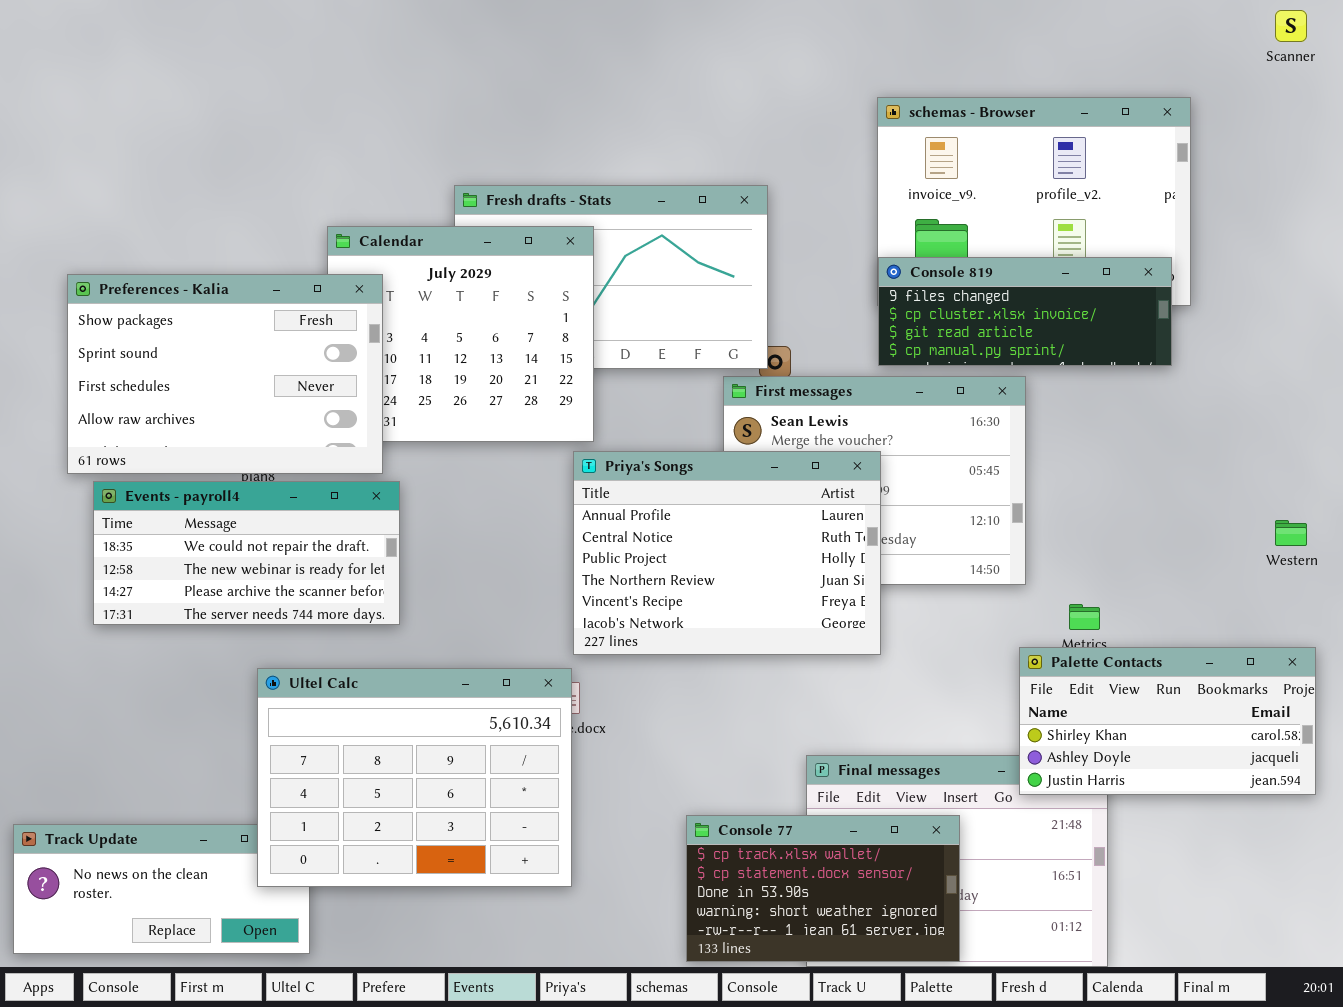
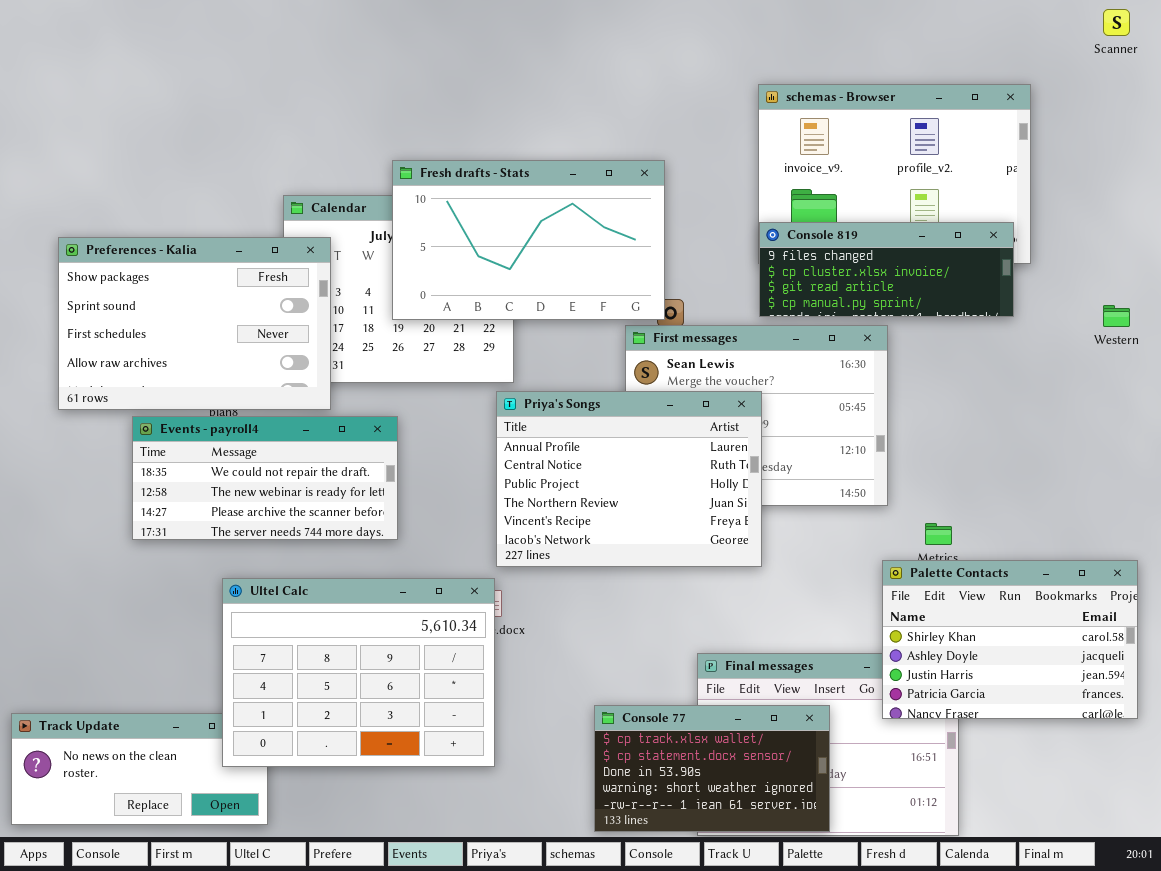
Fresh drafts - Stats: [454,185,768,369] -> [392,160,665,320], raised
Events - payroll4: [93,481,400,625] -> [132,416,398,540], moved
Western: [1275,520,1307,546] -> [1103,305,1130,327], moved
Palette Contacts: [1019,647,1316,795] -> [882,560,1138,719], resized

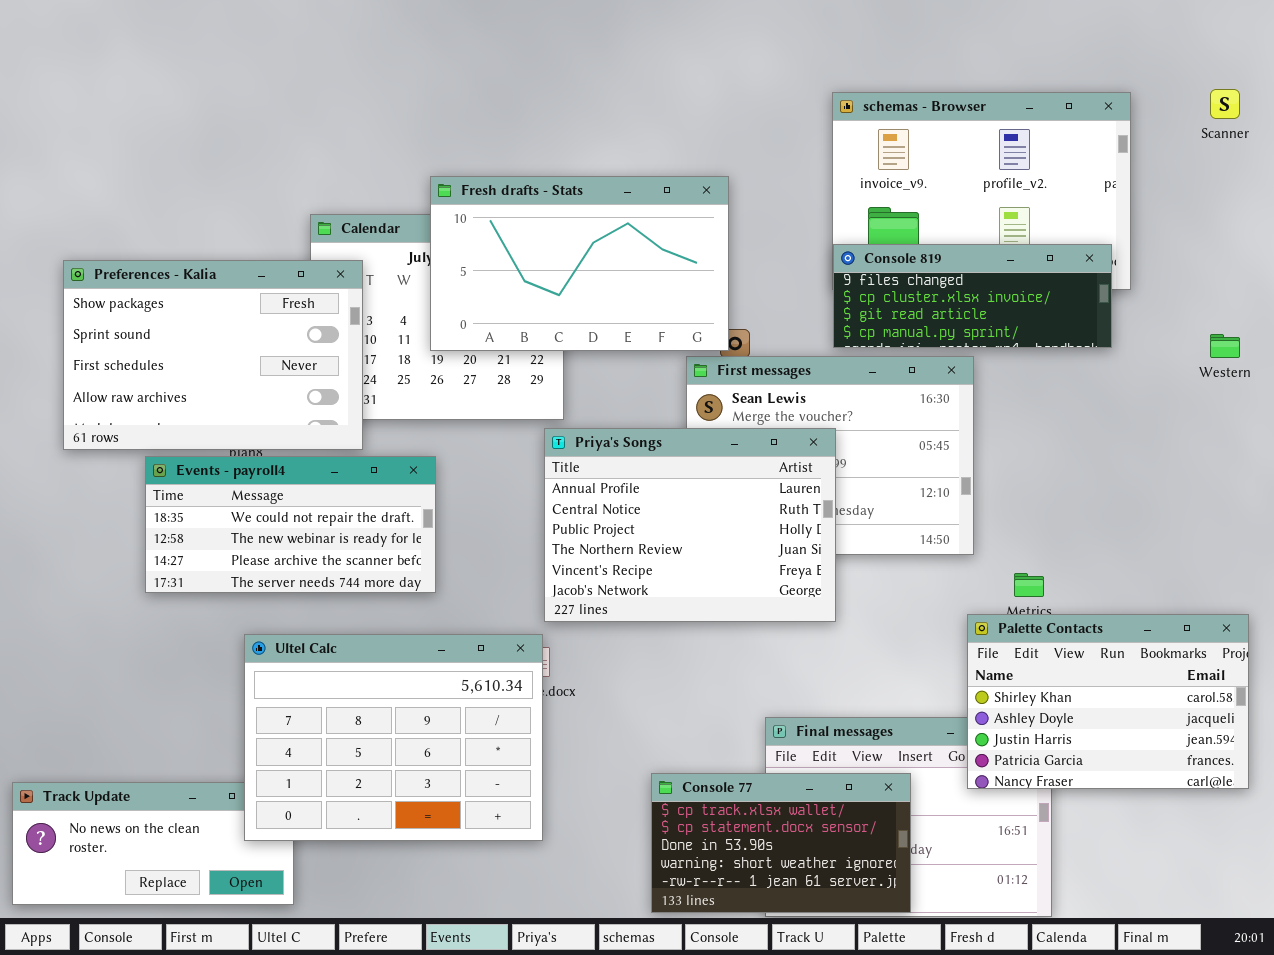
Scanner: [1103,9,1130,36] -> [1210,89,1240,119], moved

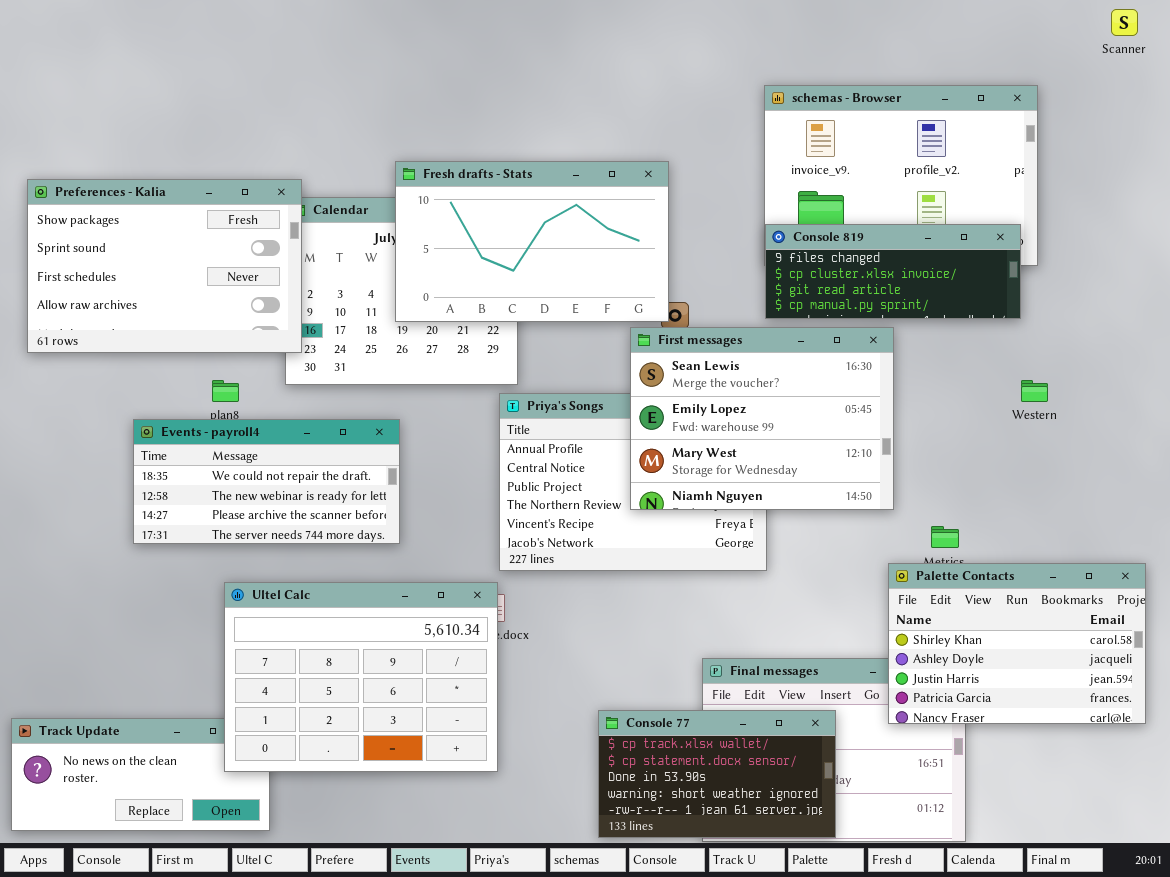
Scanner: [1210,89,1240,119] -> [1111,9,1138,36], moved
Preferences - Kalia: [63,260,363,450] -> [27,179,302,353], moved
Western: [1210,334,1240,358] -> [1021,380,1048,402], moved
First messages: [686,356,974,555] -> [630,327,894,510], raised

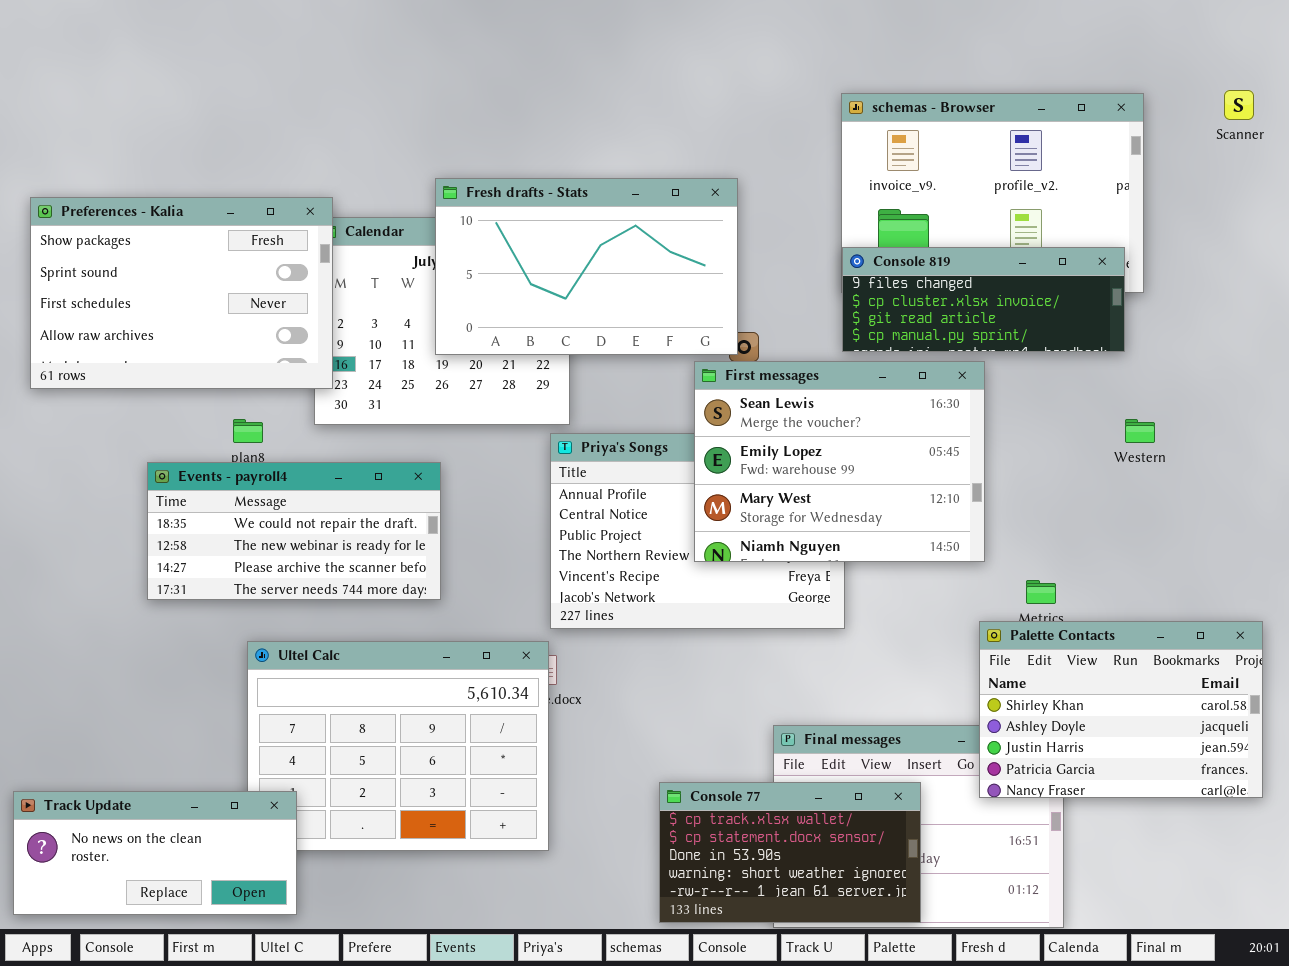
Scanner: [1111,9,1138,36] -> [1224,90,1254,120], moved
Track Update: [11,718,270,831] -> [13,791,297,915], raised

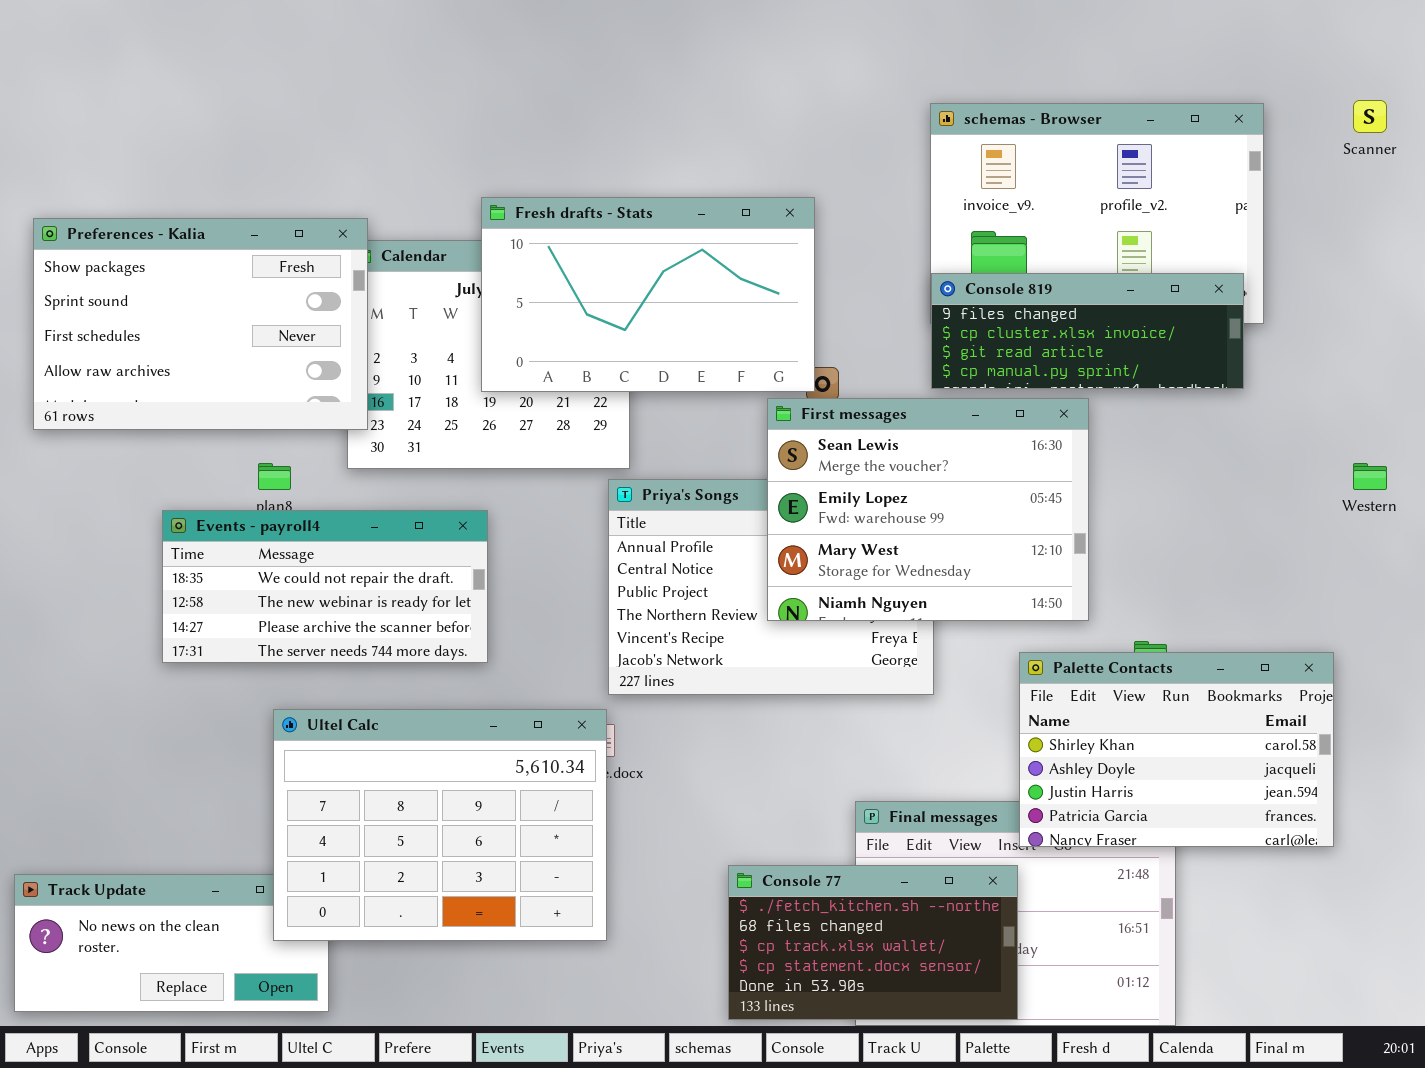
Western: [1125,419,1155,443] -> [1353,463,1387,490], moved
Palette Contacts: [979,621,1263,798] -> [1019,652,1334,847], moved
Ultel Calc: [247,641,549,851] -> [273,709,607,941], raised
Console 77: [659,782,921,923] -> [728,865,1018,1020], scrolled up 2 rows

